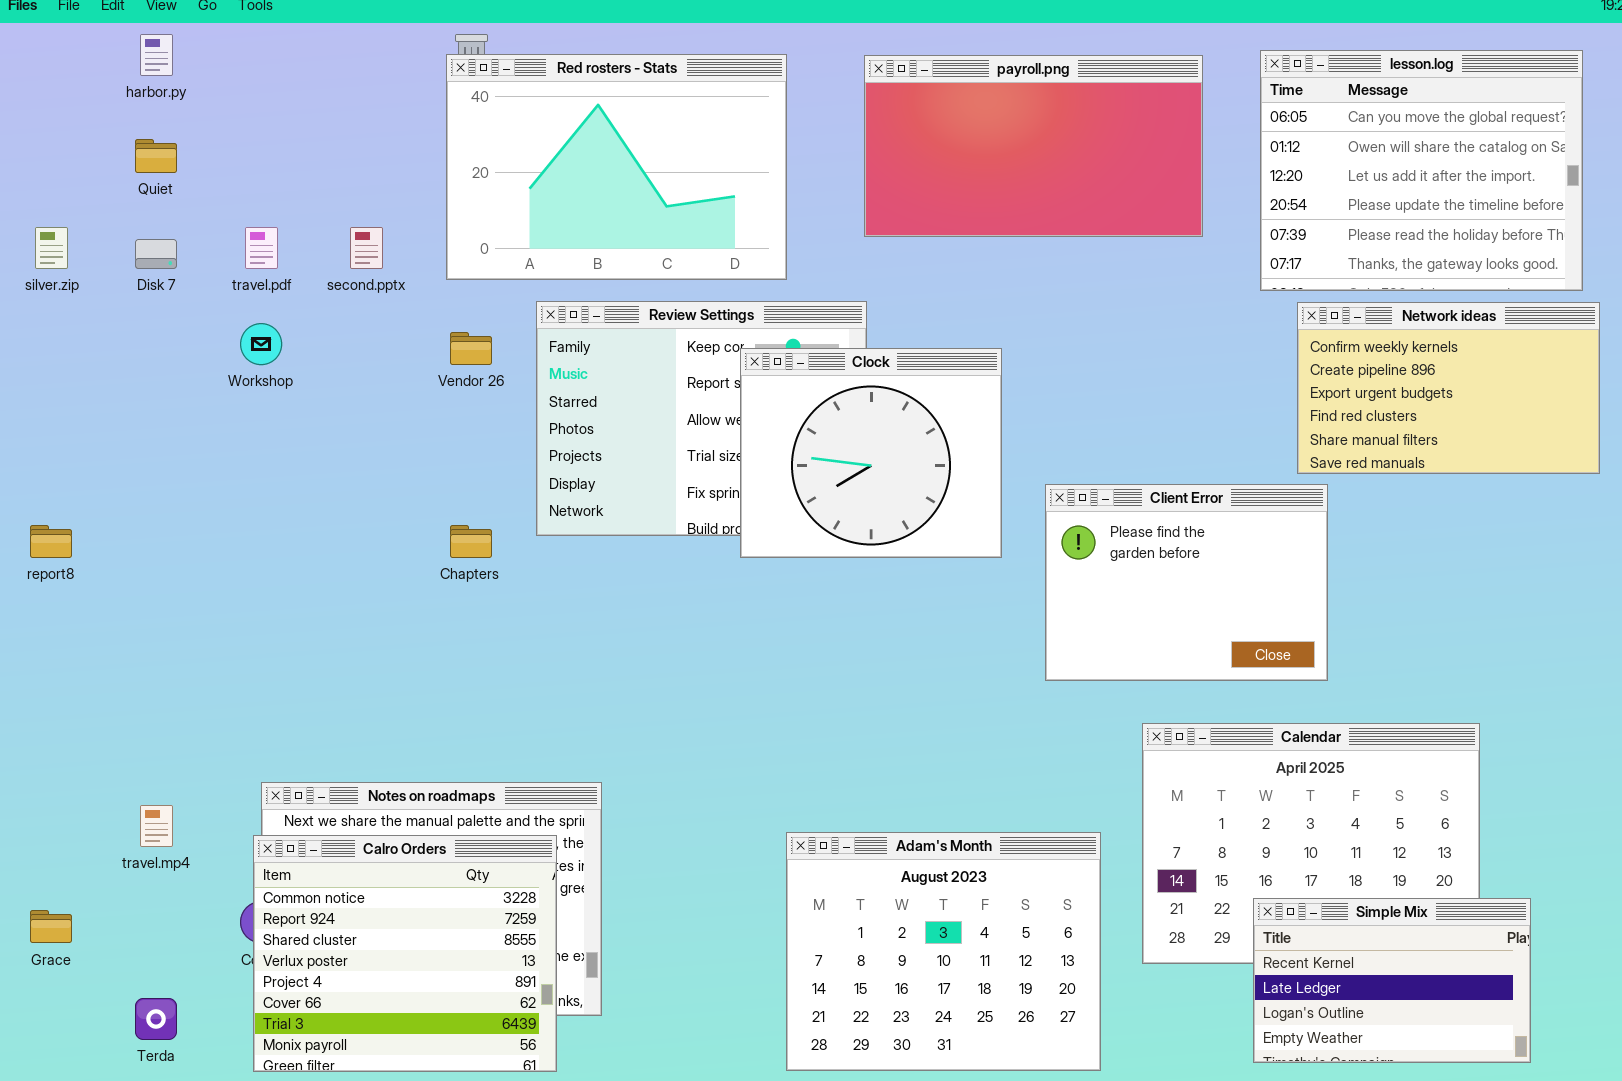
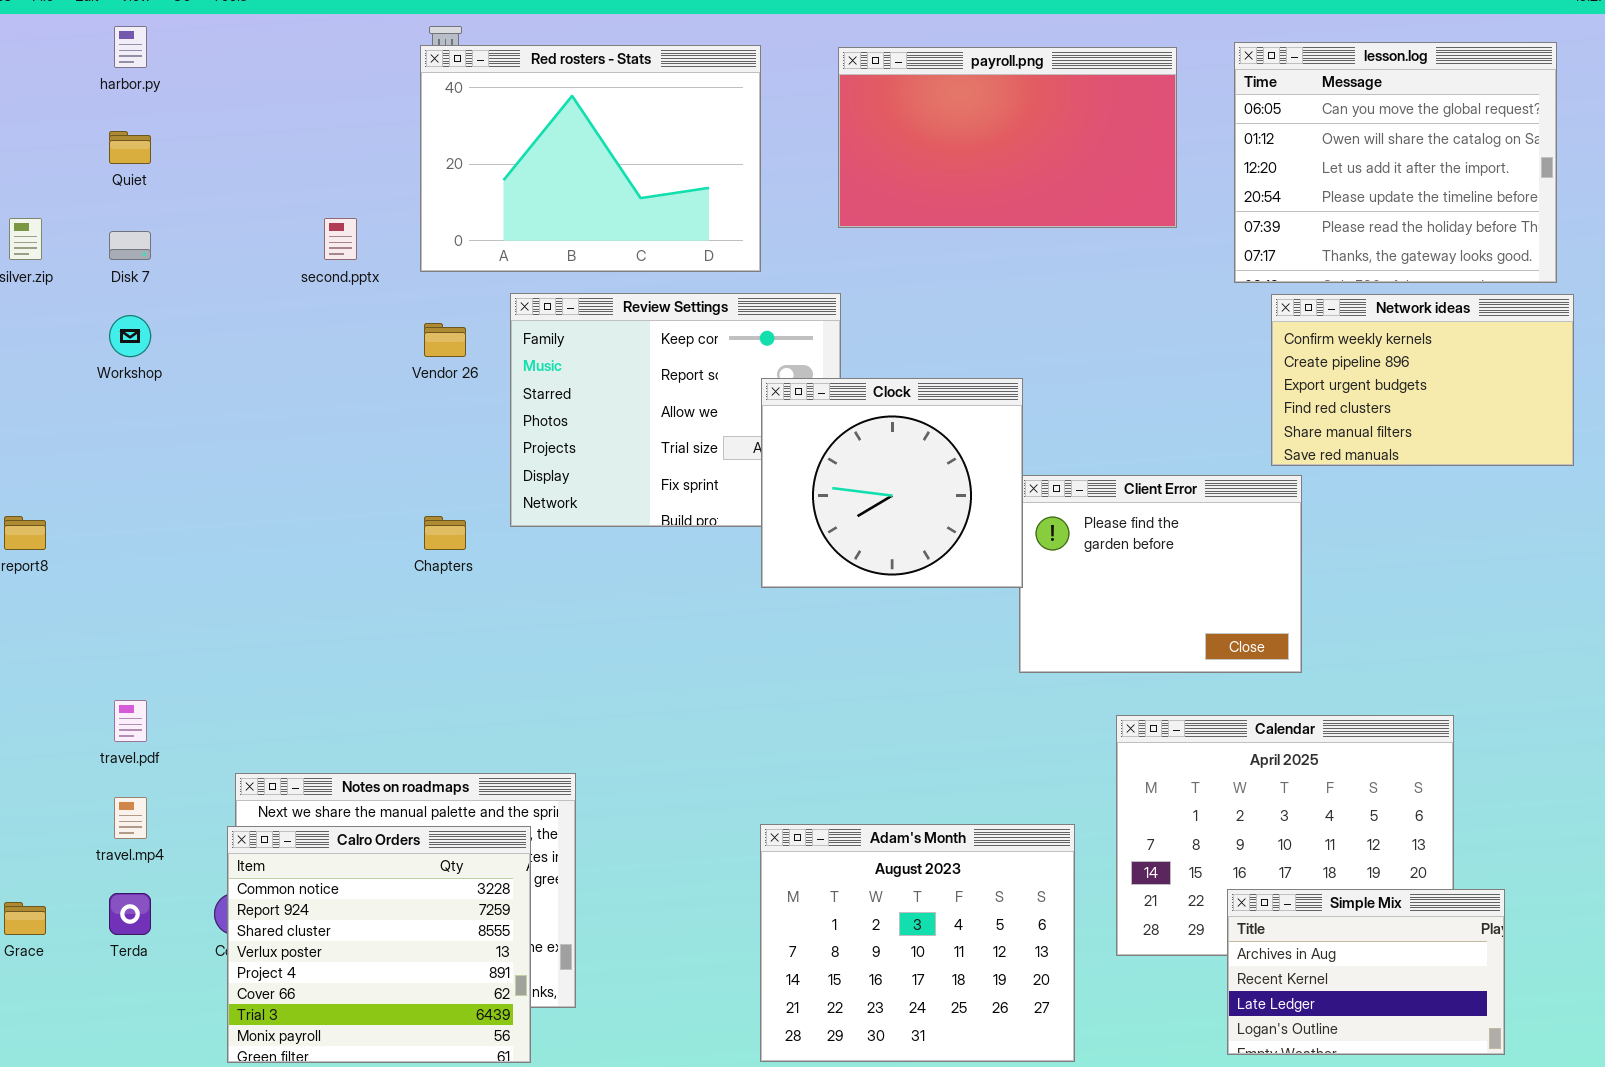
travel.pdf: [245,227,278,269] -> [114,700,147,742], moved
Workshop: [240,323,282,365] -> [109,315,151,357], moved
Clock: [740,348,1002,558] -> [761,378,1023,588], moved
Simple Mix: [1253,898,1531,1063] -> [1227,889,1505,1055], scrolled up 1 row
Terda: [135,998,177,1040] -> [109,893,151,935], moved

